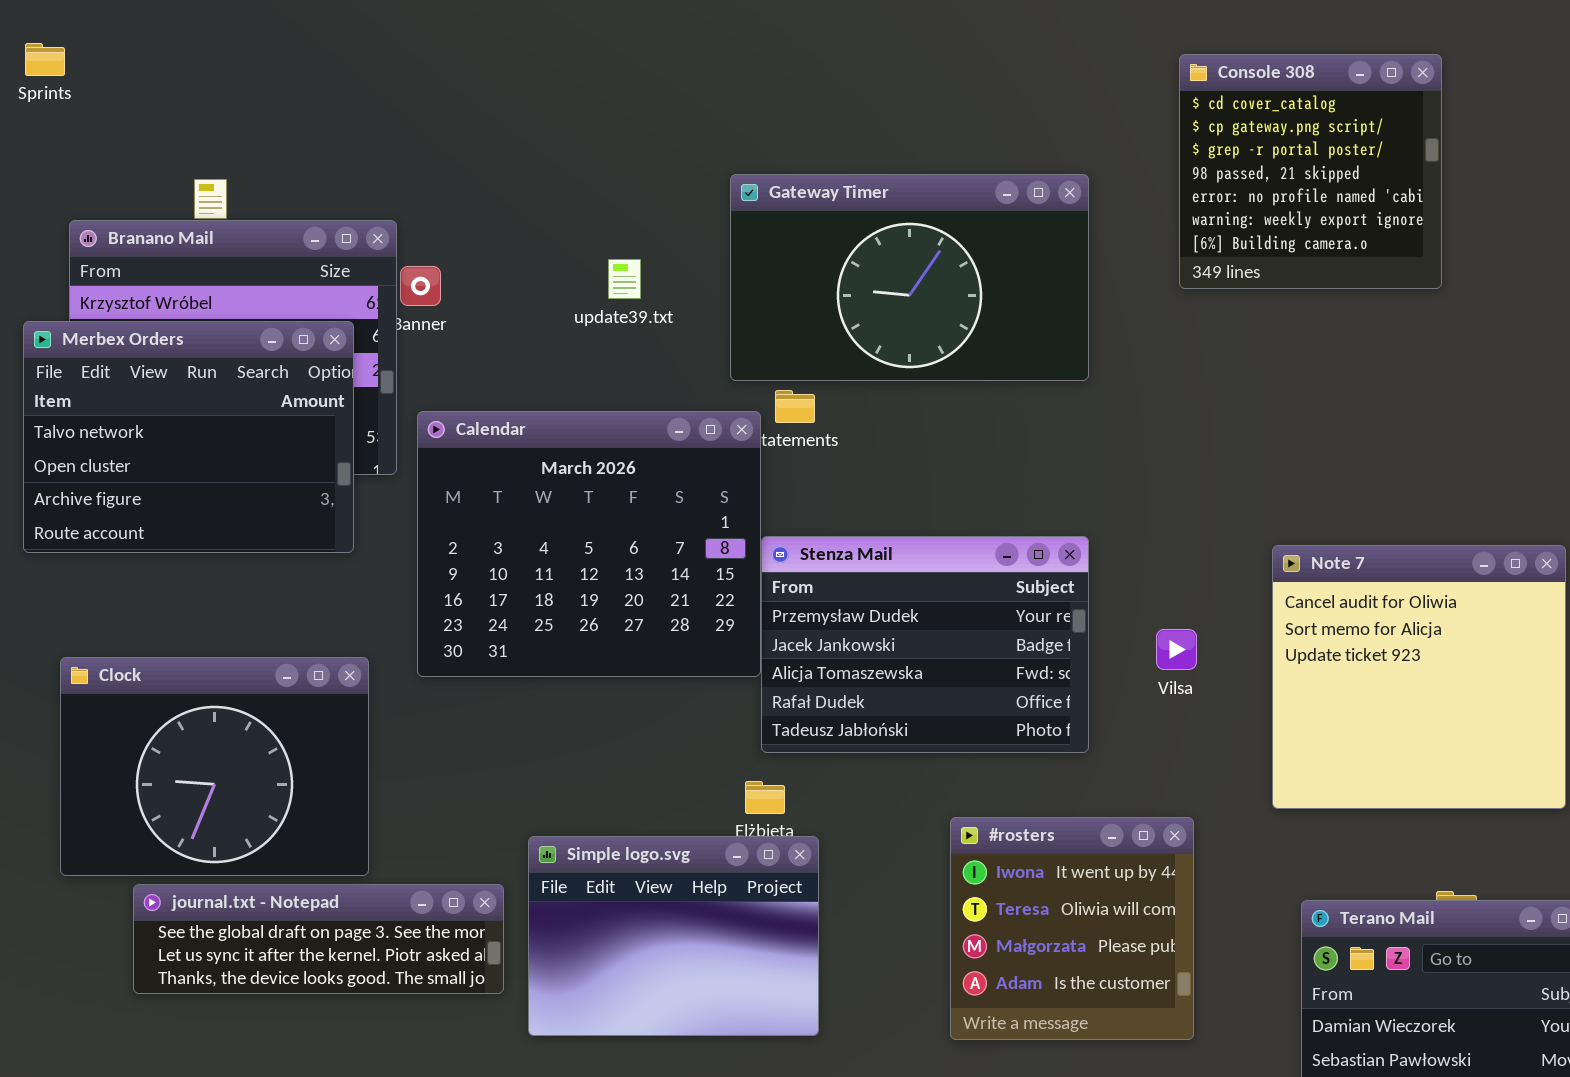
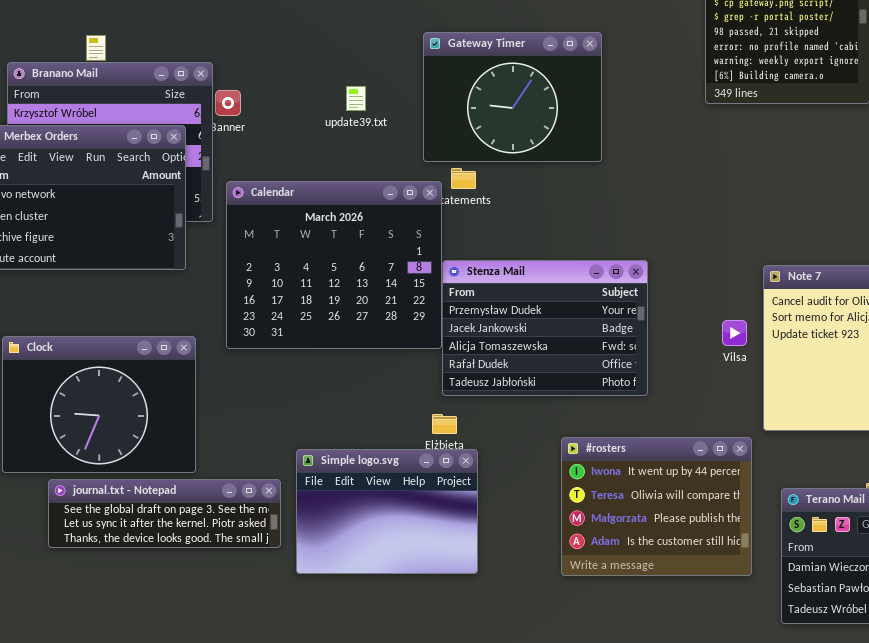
Gateway Timer: [730,174,1089,381] -> [423,32,602,162], resized
Vilsa: [1156,629,1197,670] -> [722,320,747,346], moved
#rosters: [950,817,1194,1040] -> [561,437,752,576], resized

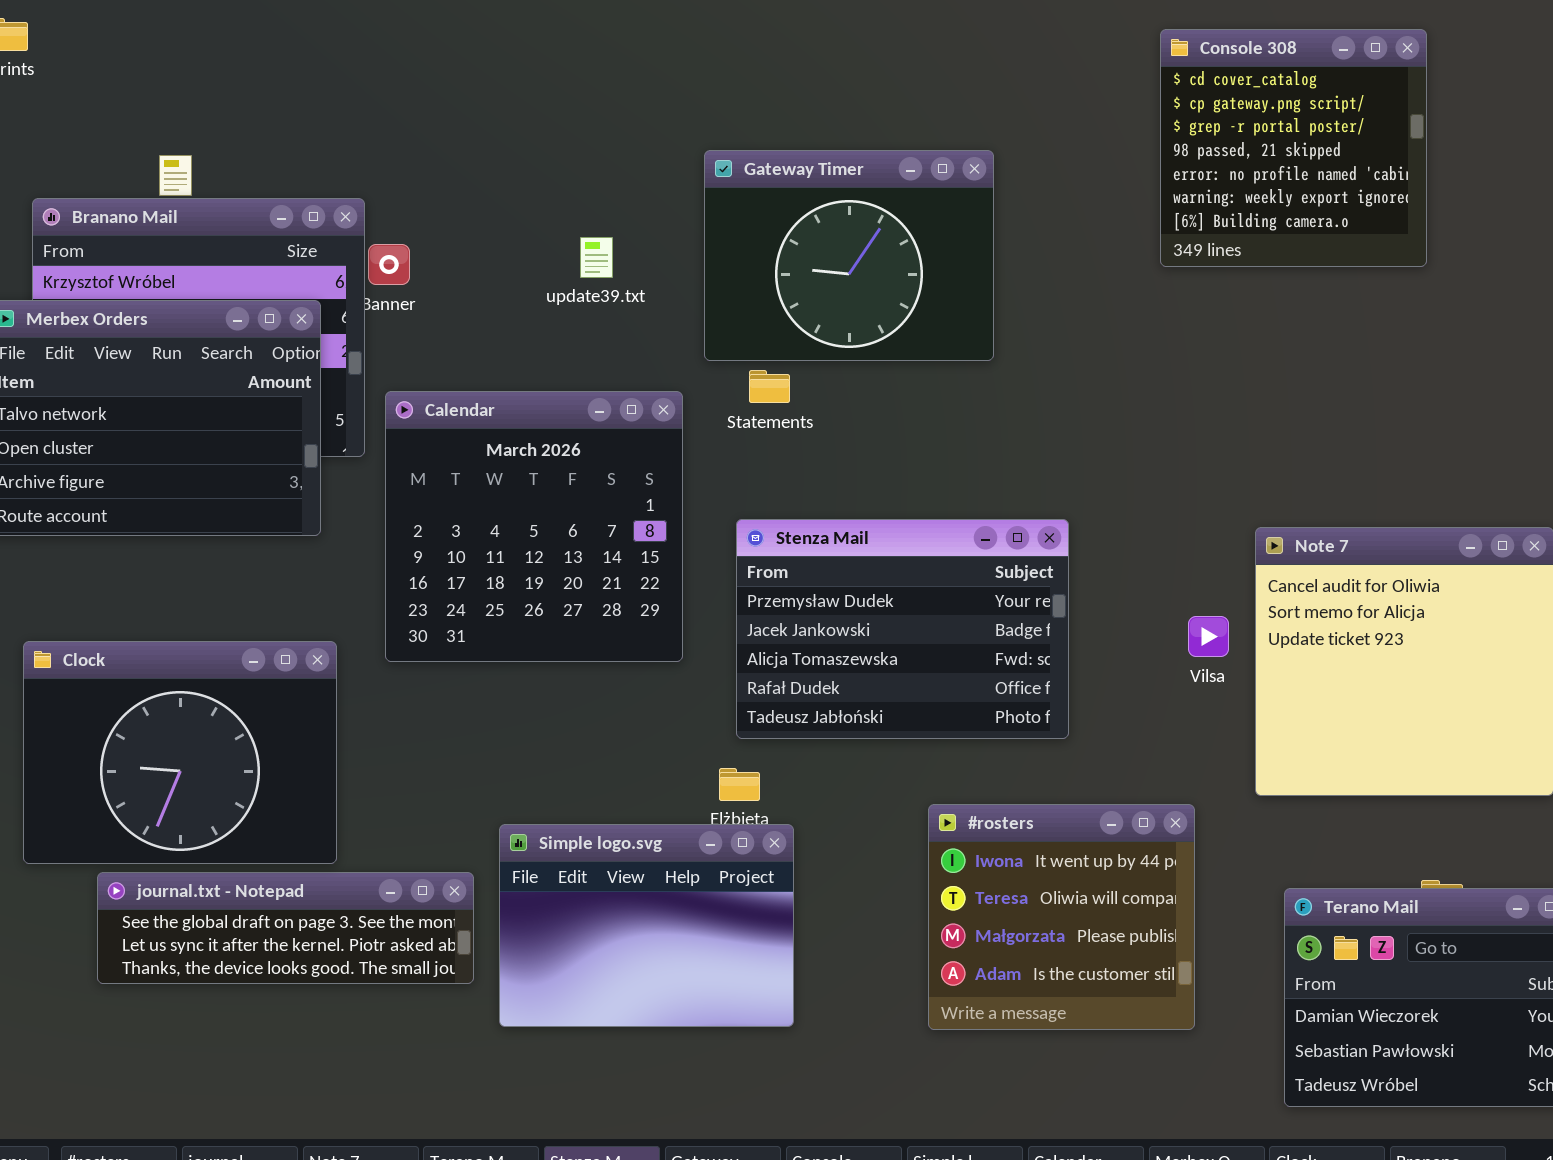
Calendar: [226,181,442,349] -> [385,391,683,662], resized
#rosters: [561,437,752,576] -> [928,804,1195,1030], resized

